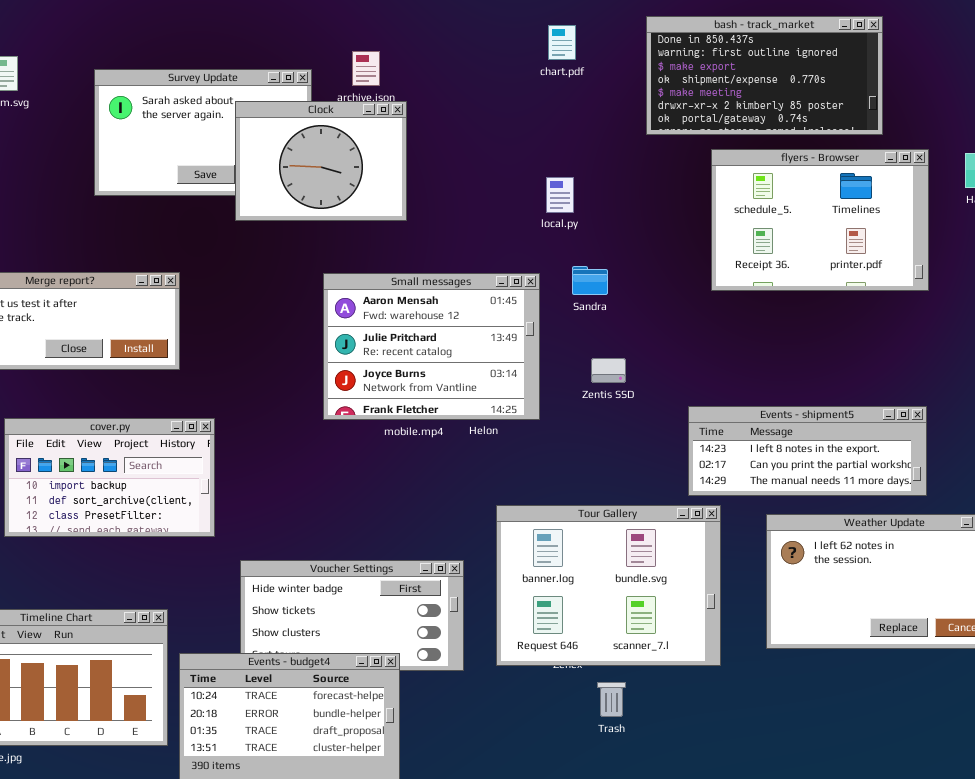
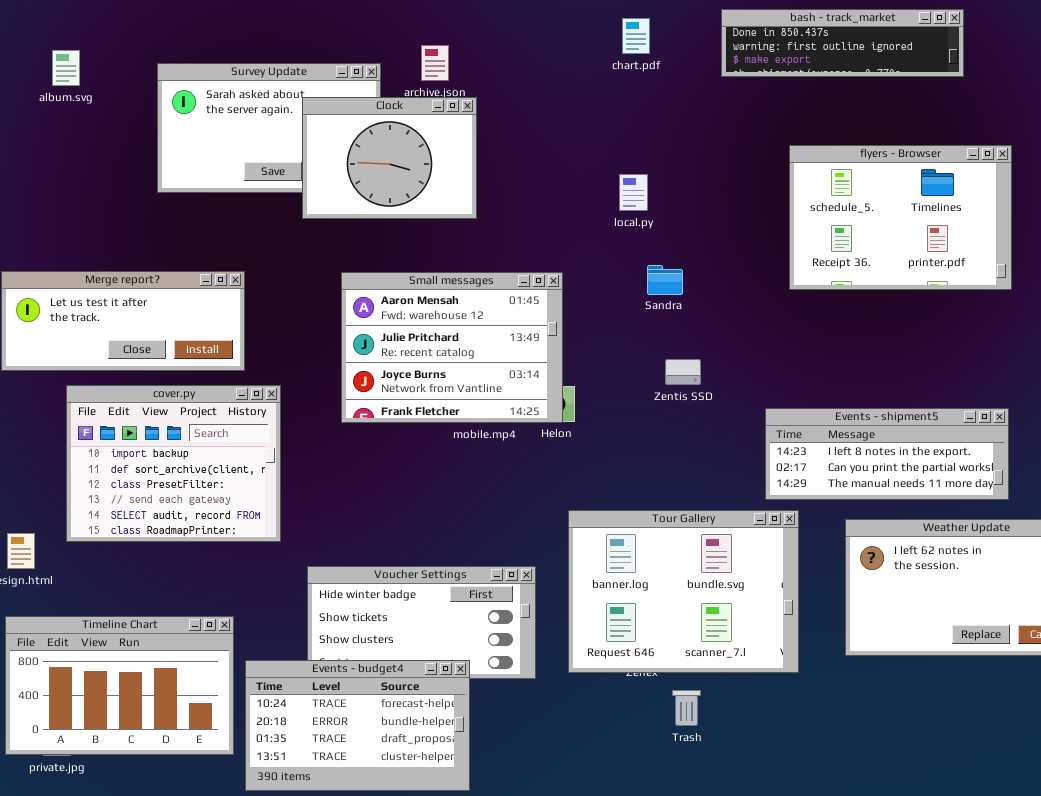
bash - track_market: [646,16,883,135] -> [721,9,964,77], resized
Small messages: [323,273,540,420] -> [341,272,563,423], moved
cover.py: [4,418,215,537] -> [66,385,281,542], resized

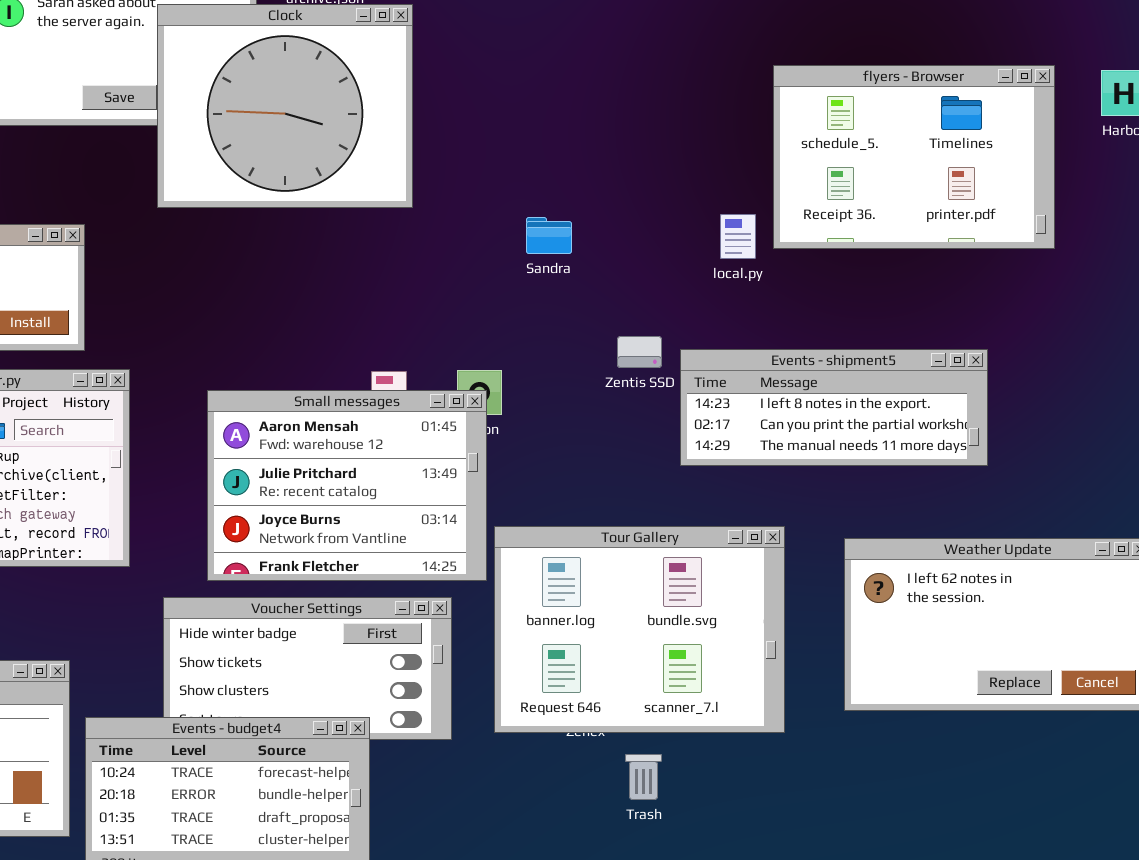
Clock: [302,97,477,219] -> [157,4,413,208], resized
local.py: [619,174,648,211] -> [720,214,756,259], moved
Sandra: [647,265,683,295] -> [526,217,572,254], moved
Small messages: [341,272,563,423] -> [207,390,487,581], moved
Events - shipment5: [765,408,1009,500] -> [680,349,988,466], moved

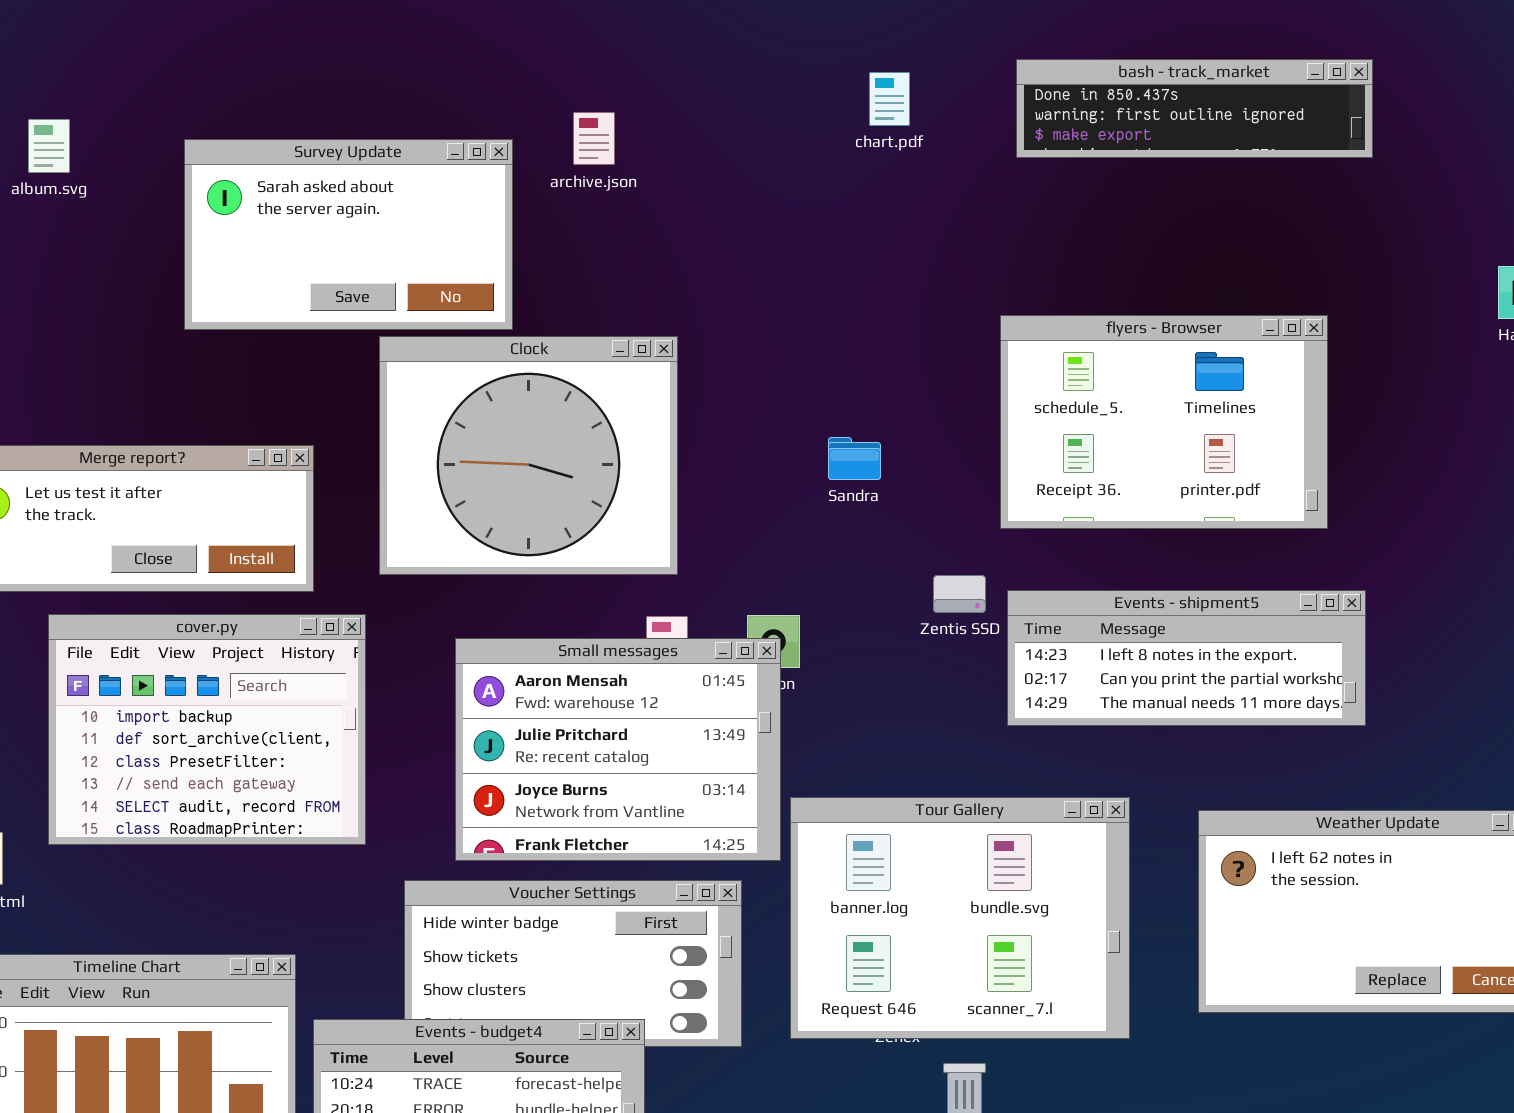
Clock: [157,4,413,208] -> [379,336,678,575], moved
flyers - Browser: [773,65,1055,249] -> [1000,315,1328,529], moved

